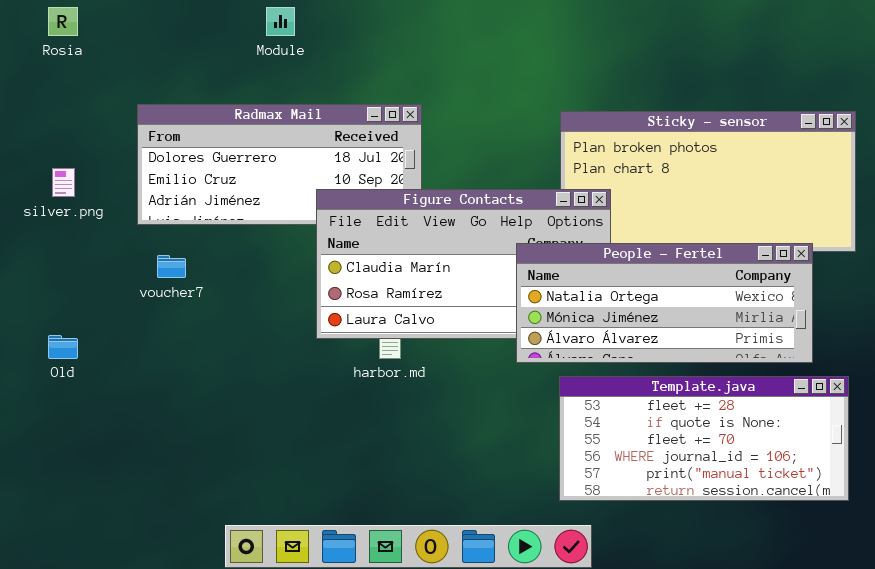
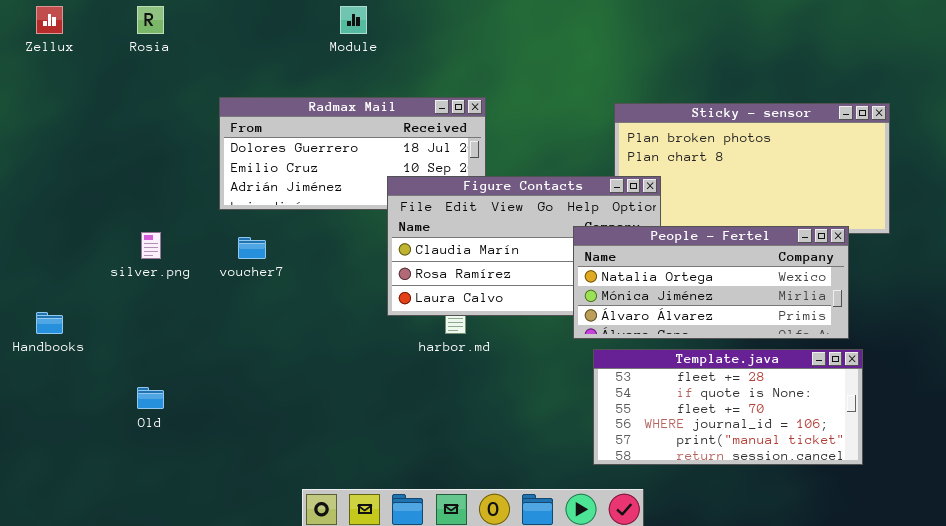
silver.png: [52,168,75,197] -> [141,232,161,259], moved
Old: [48,335,78,359] -> [137,387,164,409], moved
Template.java: [559,376,849,501] -> [593,349,863,465], moved

